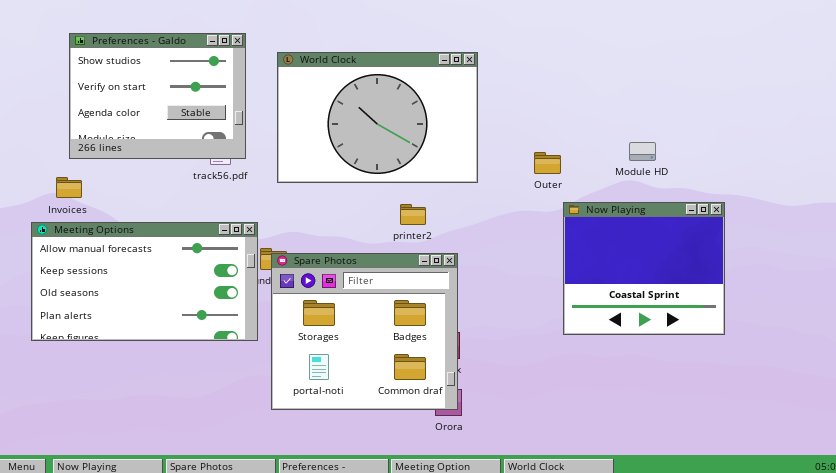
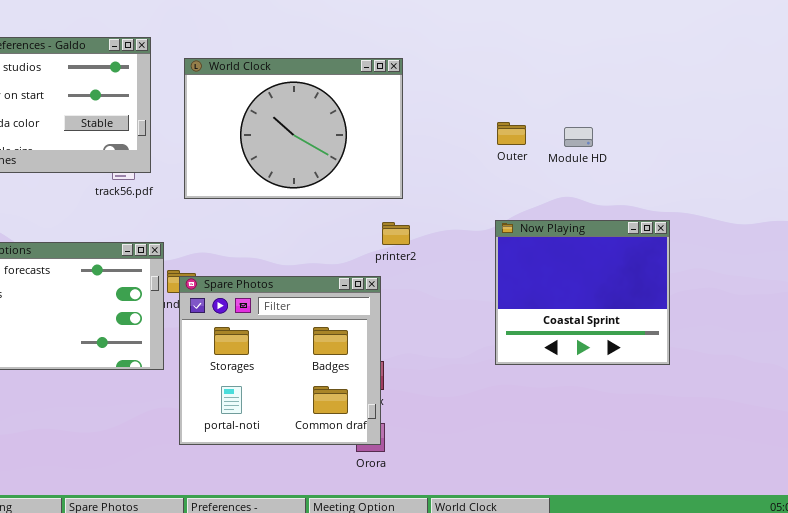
Module HD: [629,142,656,161] -> [564,127,593,147], moved
Outer: [534,152,561,174] -> [497,122,526,145], moved
printer2: [400,204,426,225] -> [382,222,410,245], moved

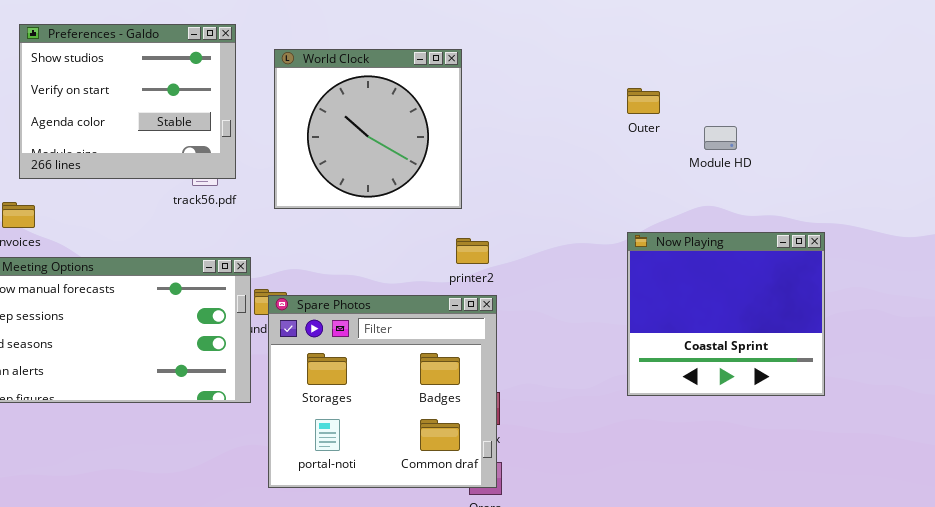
World Clock: [184,58,403,199] -> [274,49,462,209], resized
Outer: [497,122,526,145] -> [627,88,660,114], moved
printer2: [382,222,410,245] -> [456,238,489,264], moved

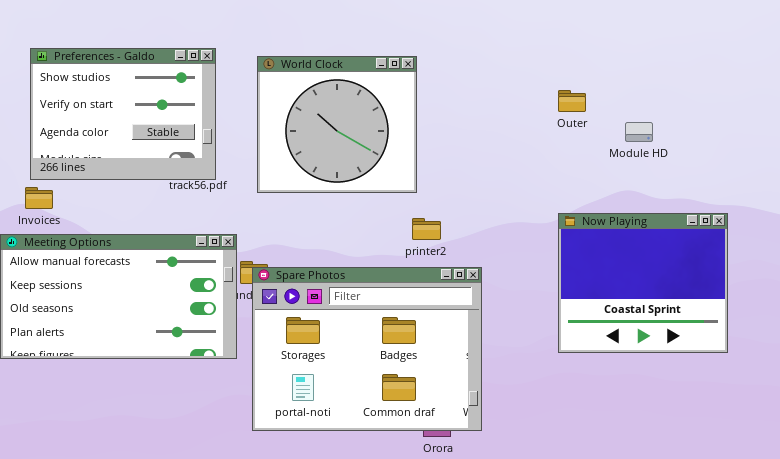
Preferences - Galdo: [19,24,236,179] -> [30,48,216,180], moved
Spare Photos: [268,295,497,488] -> [252,267,482,431], resized

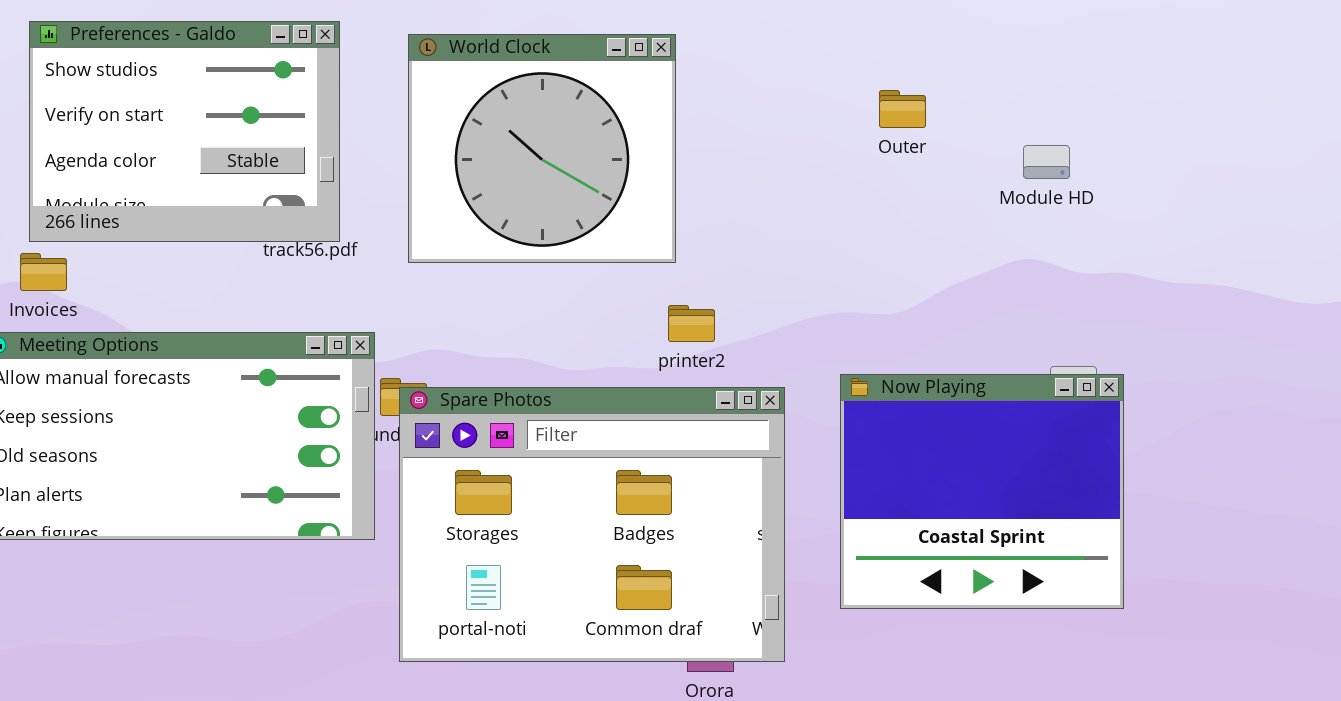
Outer: [558,90,586,112] -> [879,90,926,128], moved
Now Playing: [558,213,728,353] -> [840,374,1124,609], moved

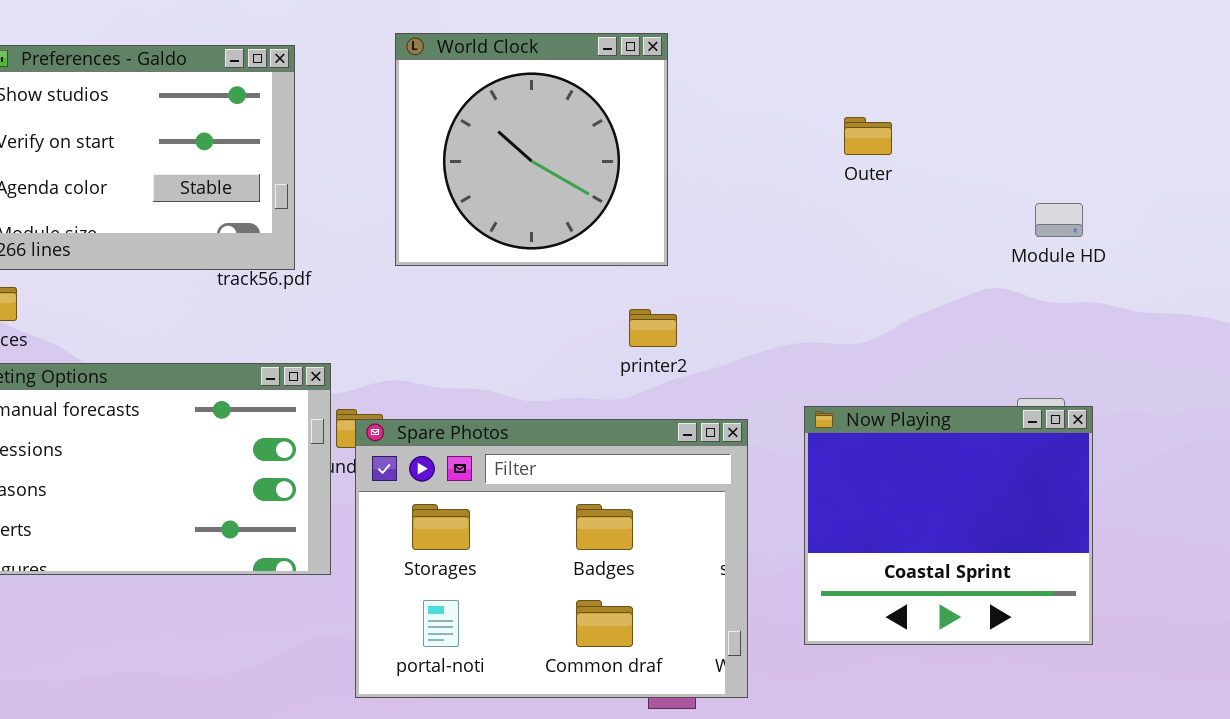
World Clock: [408,34,676,263] -> [395,33,668,266], moved
Module HD: [1023,145,1070,179] -> [1035,203,1083,237], moved
printer2: [668,305,715,342] -> [629,309,677,347], moved

